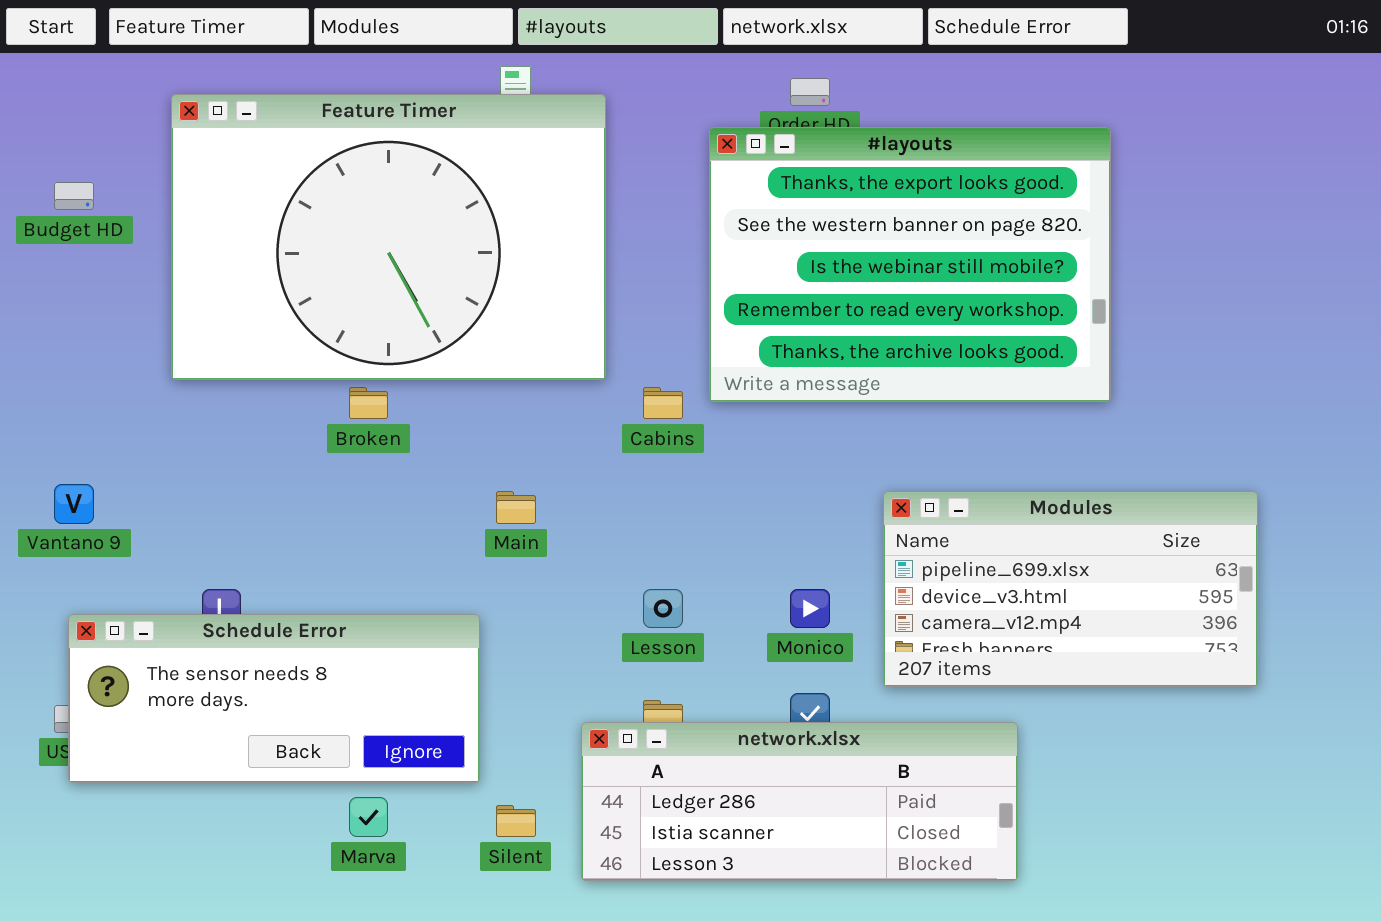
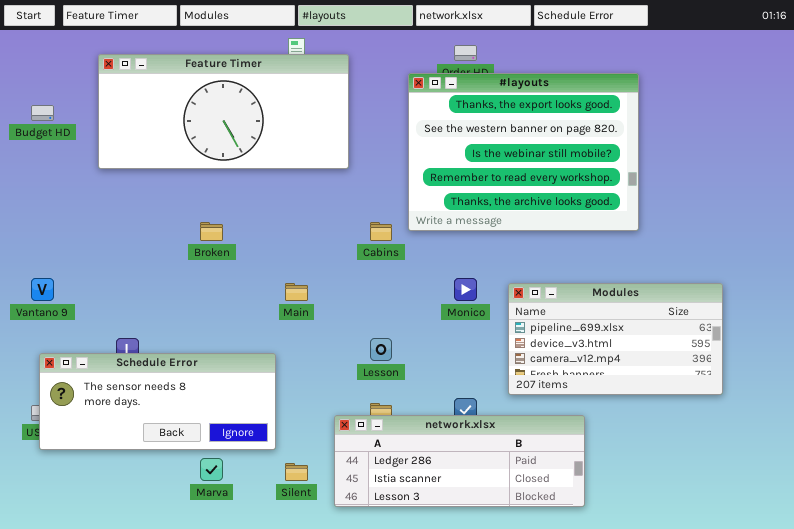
Feature Timer: [171,94,606,380] -> [98,54,349,169], resized
Monico: [790,589,830,628] -> [454,278,477,301], moved

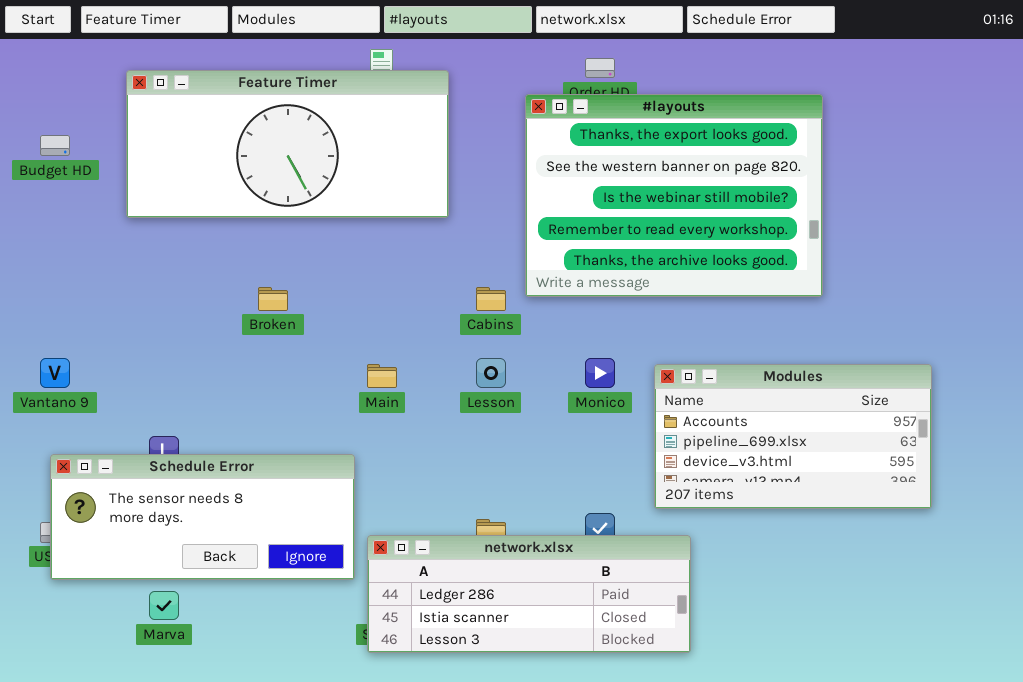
Modules: [508,283,723,395] -> [654,364,932,509], scrolled up 1 row
Lesson: [370,338,392,361] -> [476,358,506,388], moved
network.xlsx: [334,415,585,507] -> [367,535,691,653], moved
Marva: [200,458,223,481] -> [149,591,179,620], moved

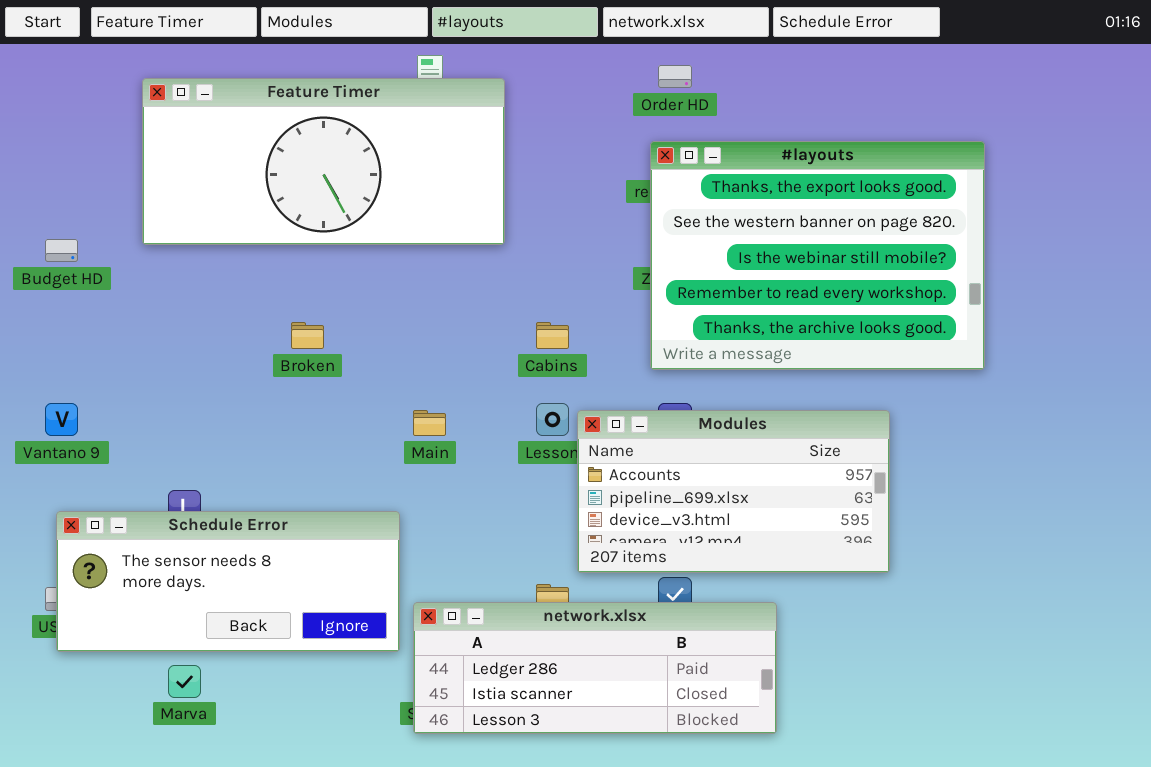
#layouts: [525,94,823,297] -> [650,141,985,370], moved
Budget HD: [40,135,70,156] -> [45,239,78,262], moved
Modules: [654,364,932,509] -> [577,410,890,573], moved

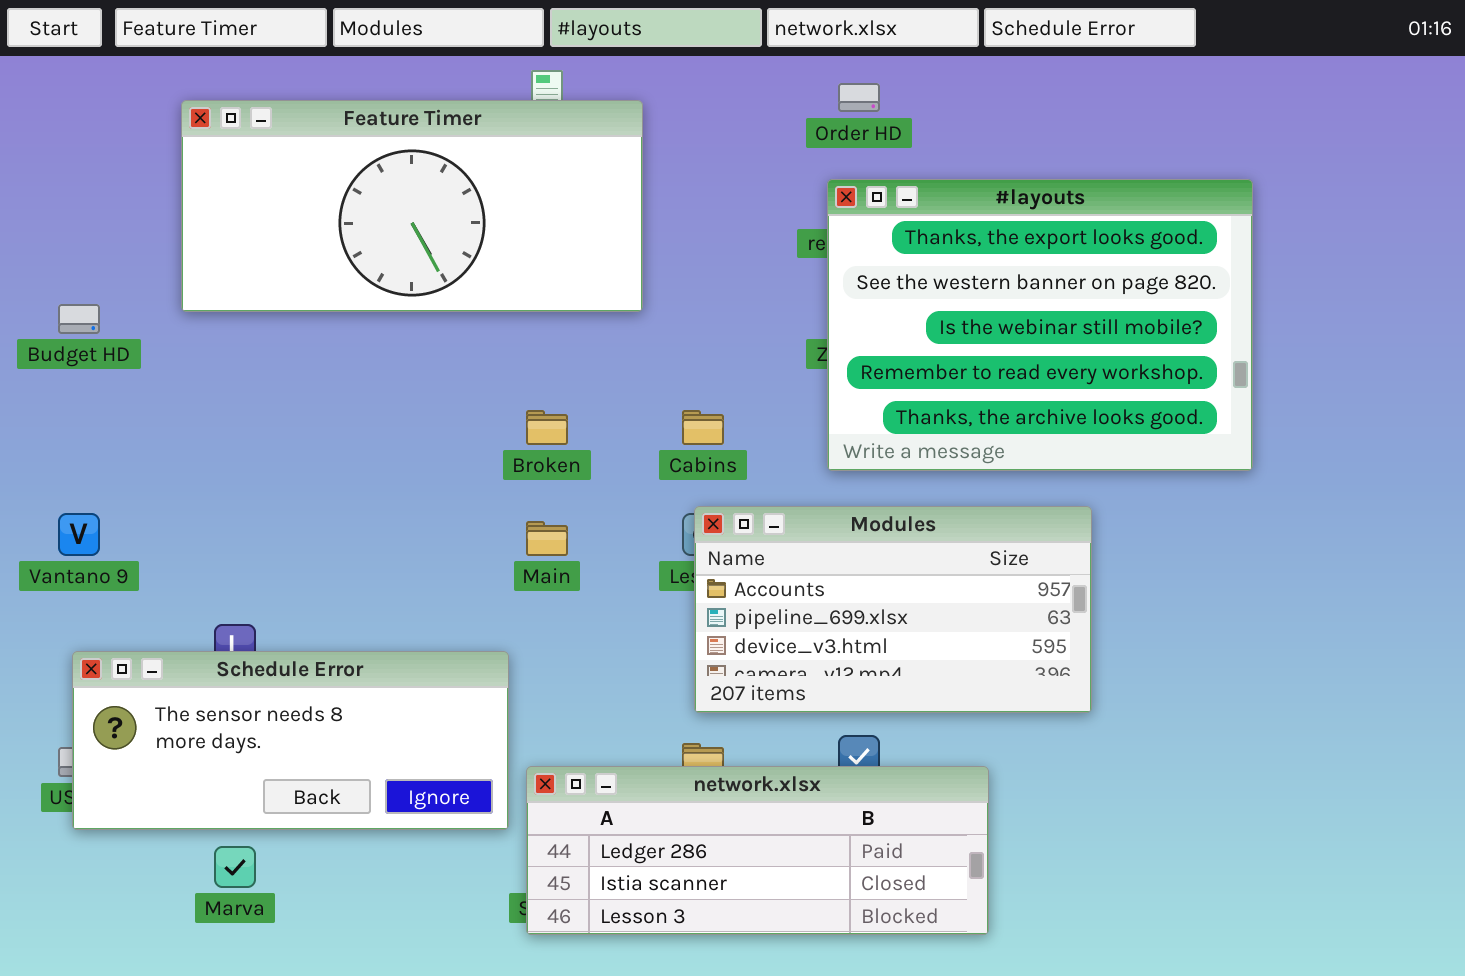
Broken: [291,322,324,349] -> [526,410,568,445], moved
Modules: [577,410,890,573] -> [694,506,1092,713], moved

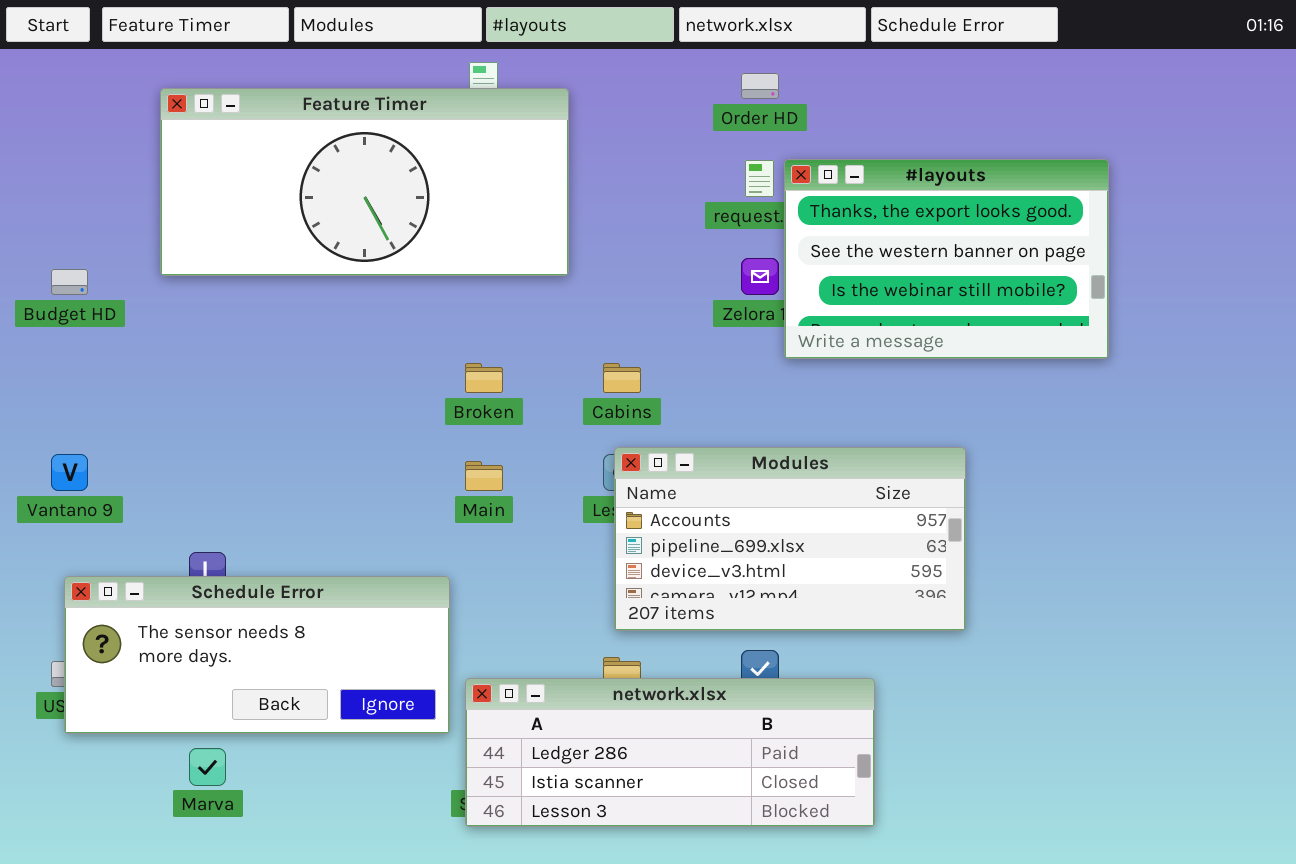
#layouts: [827,179,1253,471] -> [784,159,1109,359], resized

